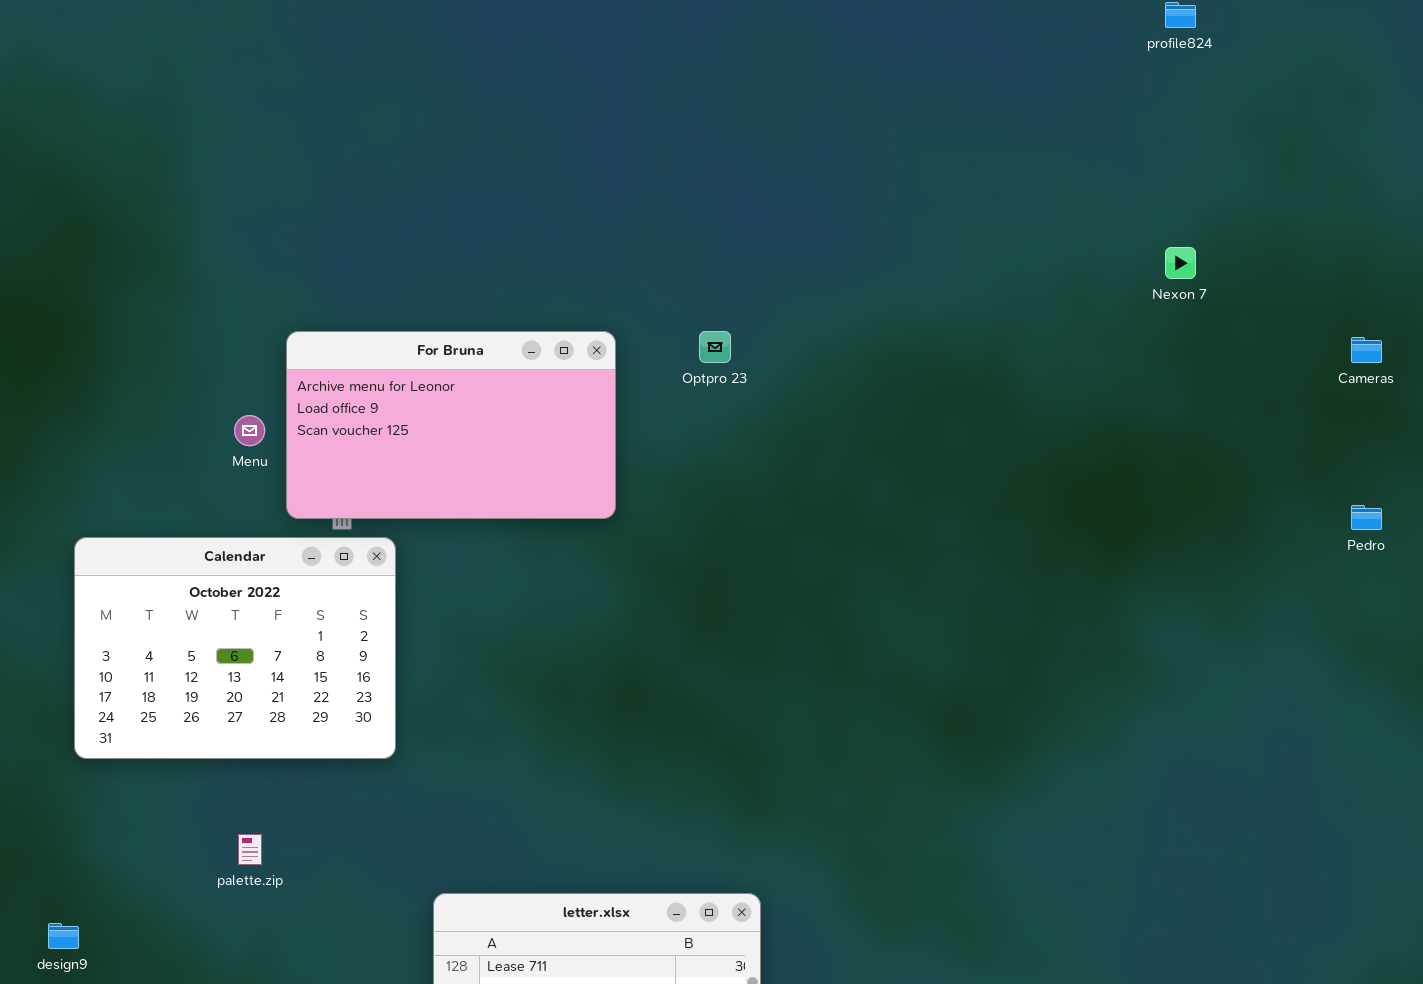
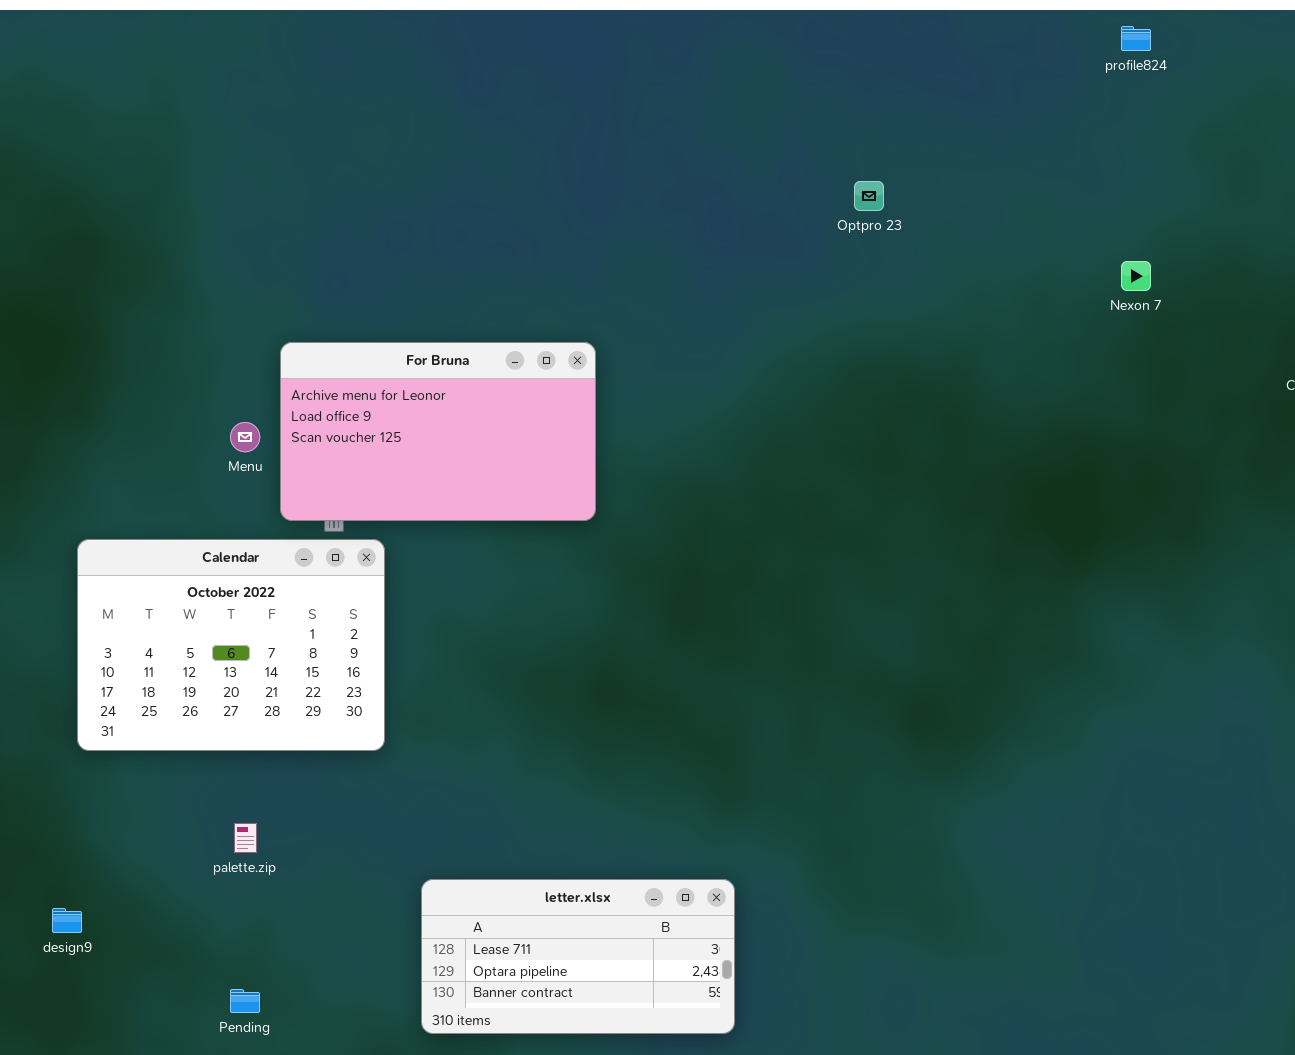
Optpro 23: [699,331,731,363] -> [854,181,884,211], moved

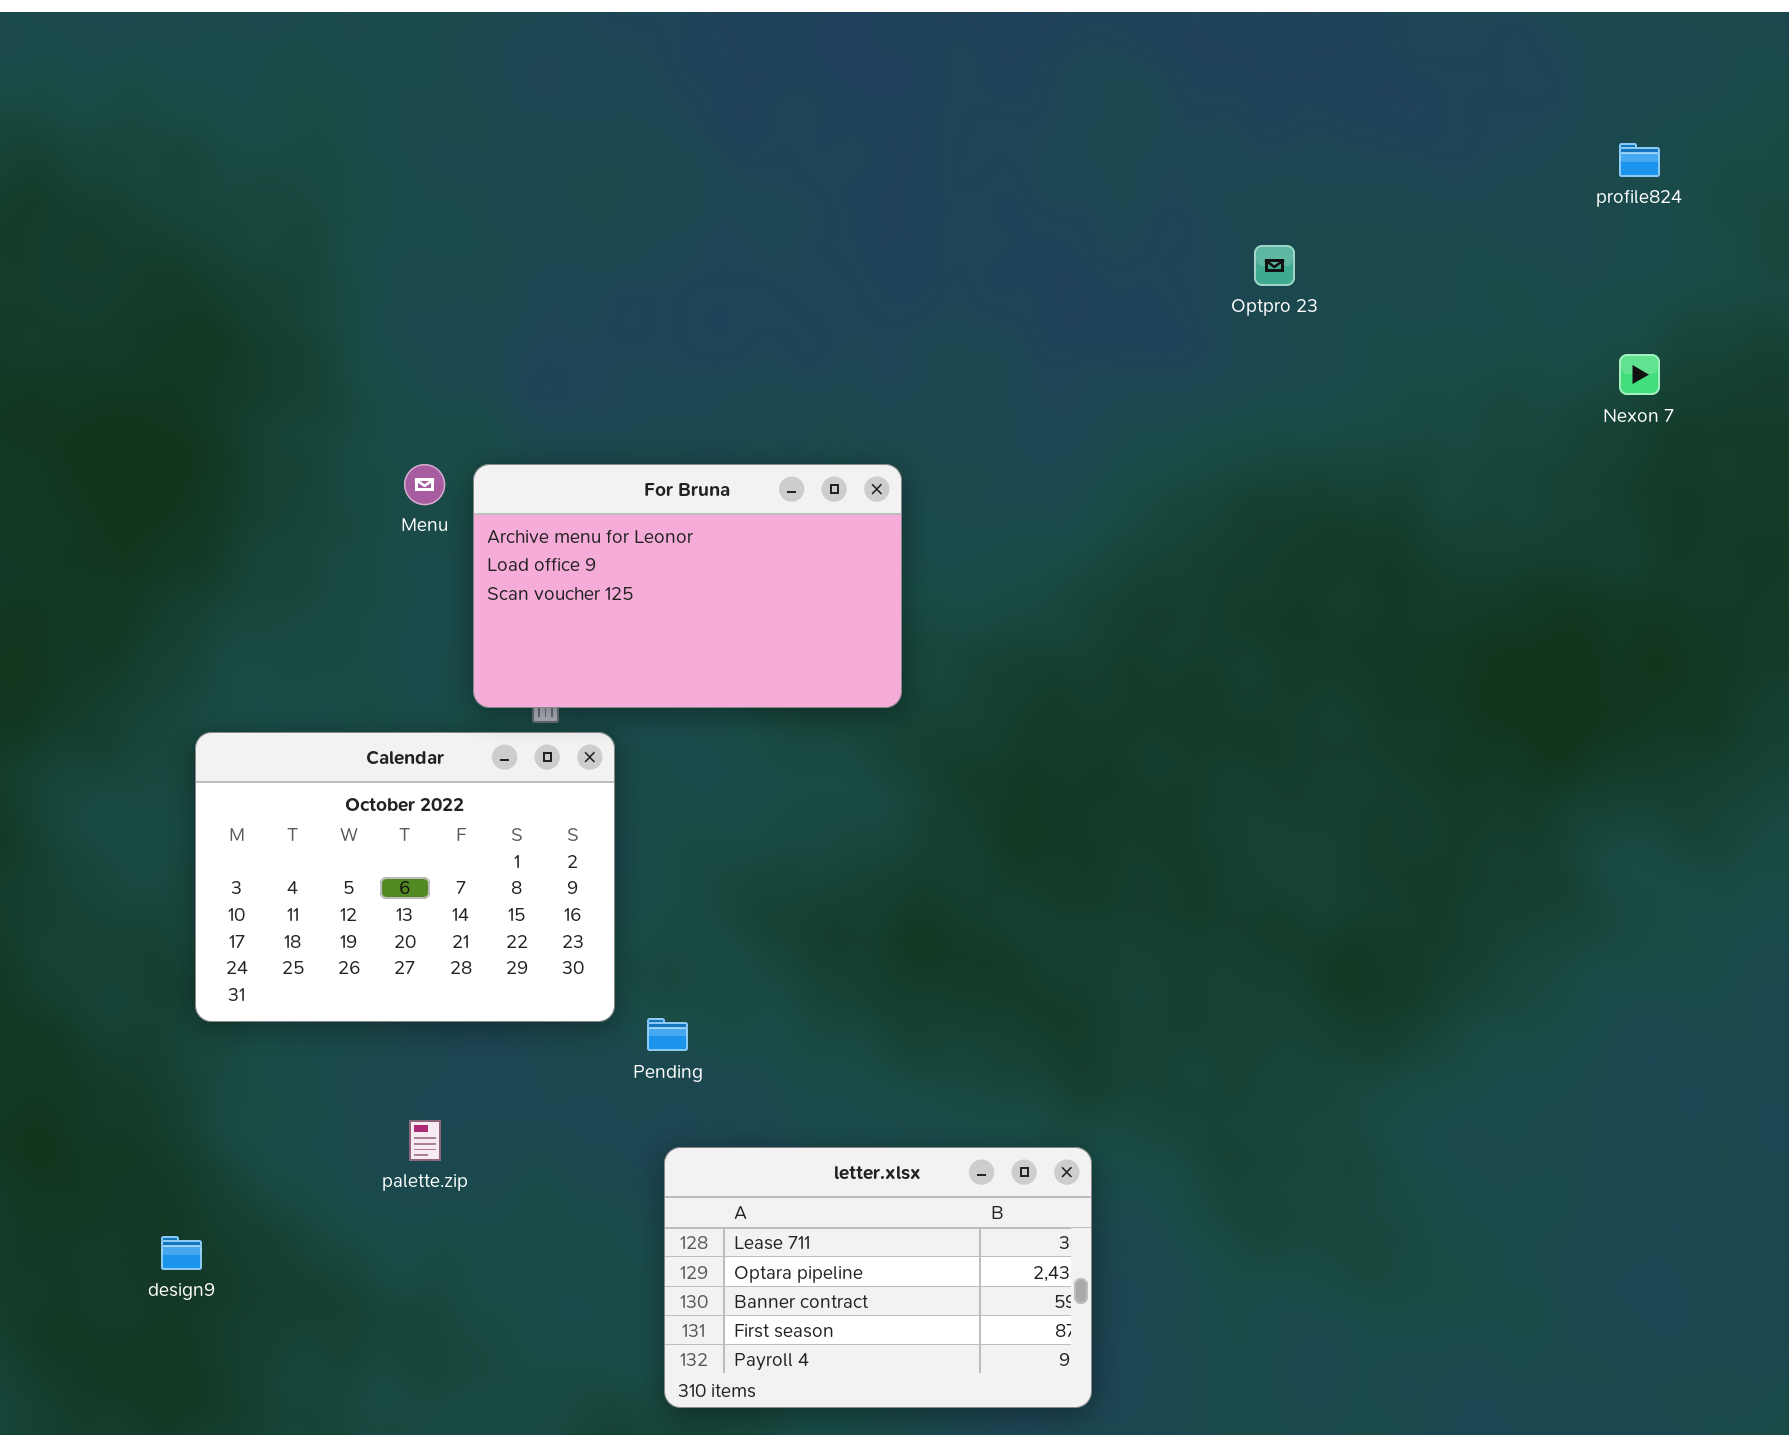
profile824: [1121,26,1151,51] -> [1619,143,1660,177], moved
Menu: [230,422,260,452] -> [404,464,445,505], moved
letter.xlsx: [421,879,735,1034] -> [664,1147,1092,1408], resized
Pending: [230,989,260,1013] -> [647,1018,688,1051], moved

